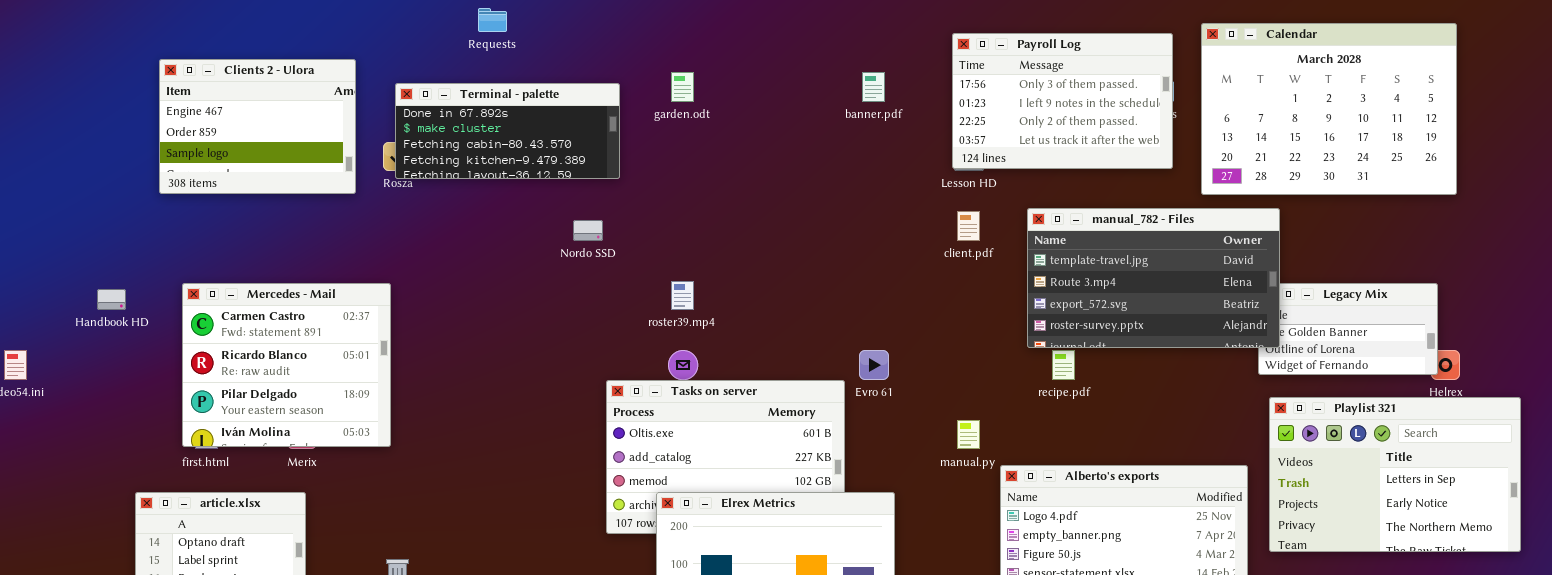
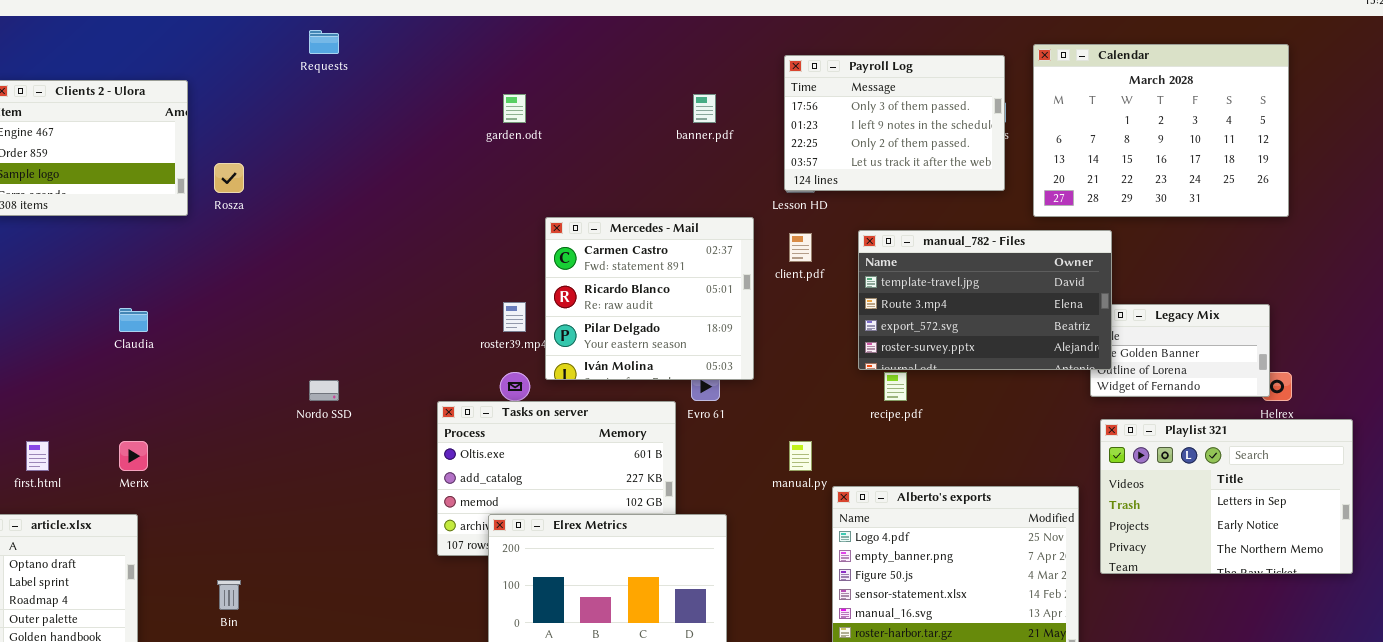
Terminal - palette: [395,83,620,179] -> none, closed
Nordo SSD: [573,220,603,241] -> [309,380,339,401], moved
Mercedes - Mail: [182,283,391,447] -> [545,217,754,380], moved

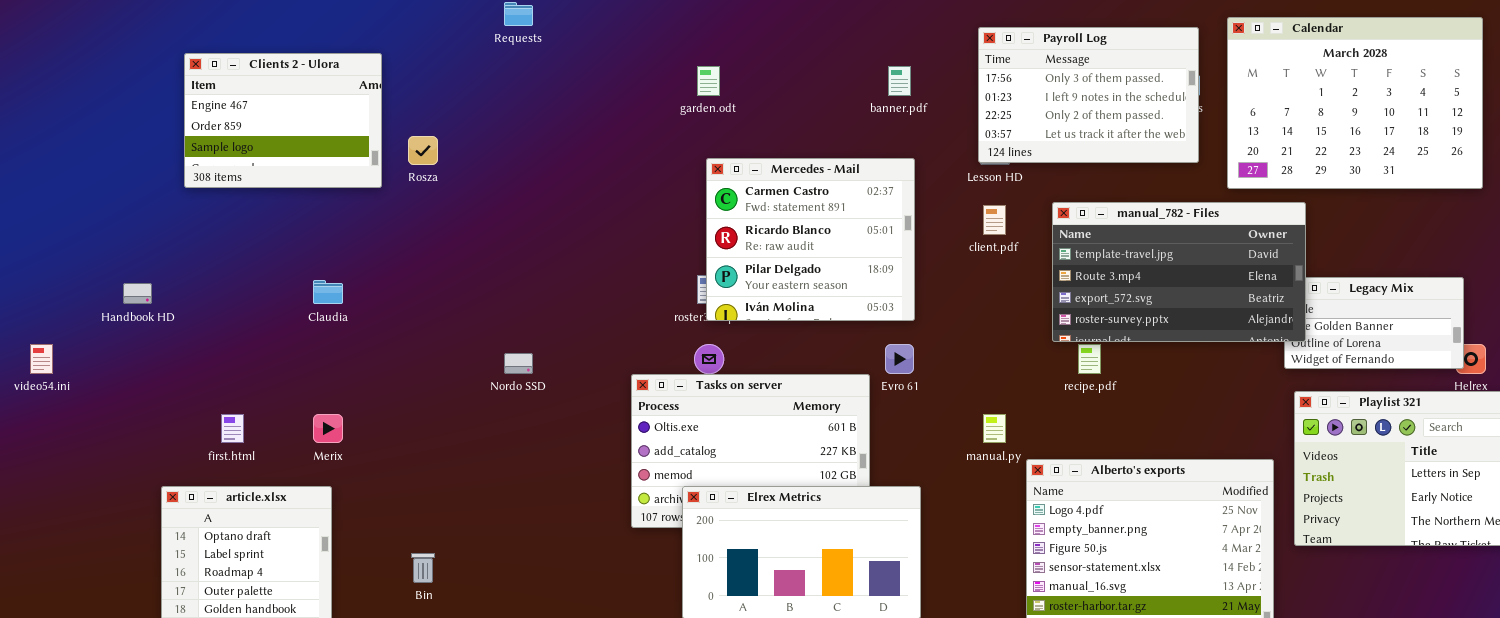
Mercedes - Mail: [545,217,754,380] -> [706,158,915,321], moved

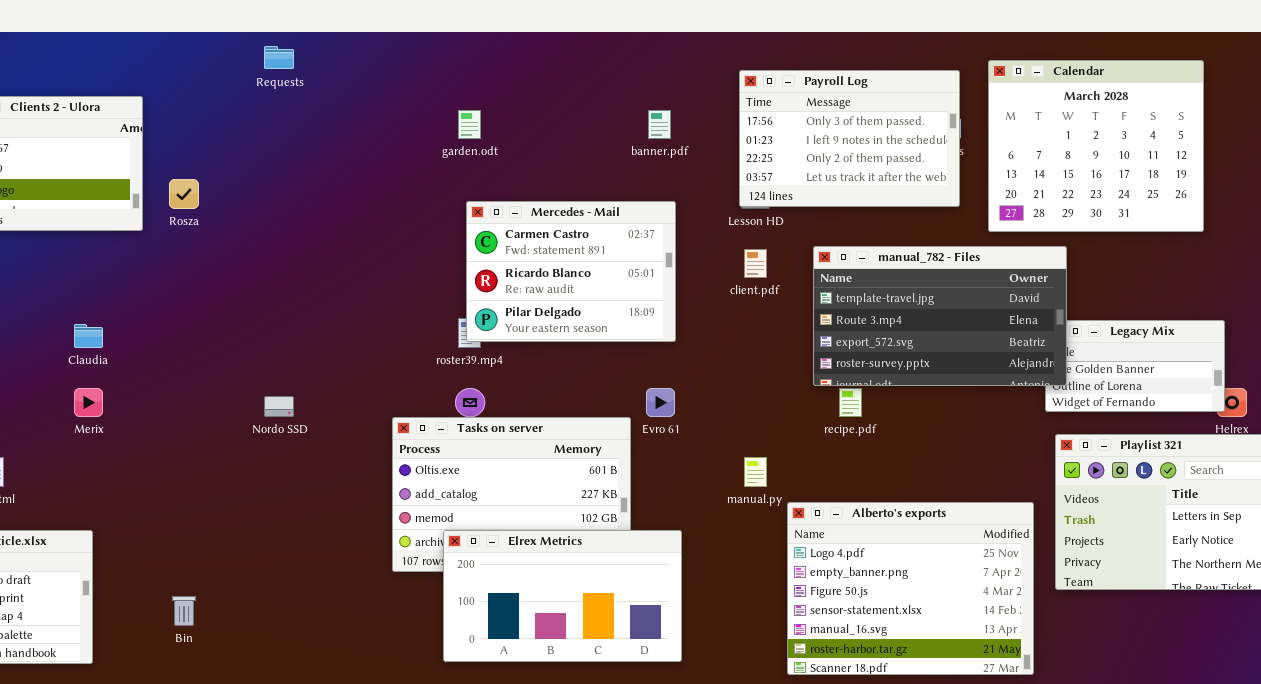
Calendar: [1227,17,1483,189] -> [988,60,1204,232], resized
Mercedes - Mail: [706,158,915,321] -> [466,201,676,342], resized
Merix: [313,414,343,443] -> [74,388,103,417], moved

